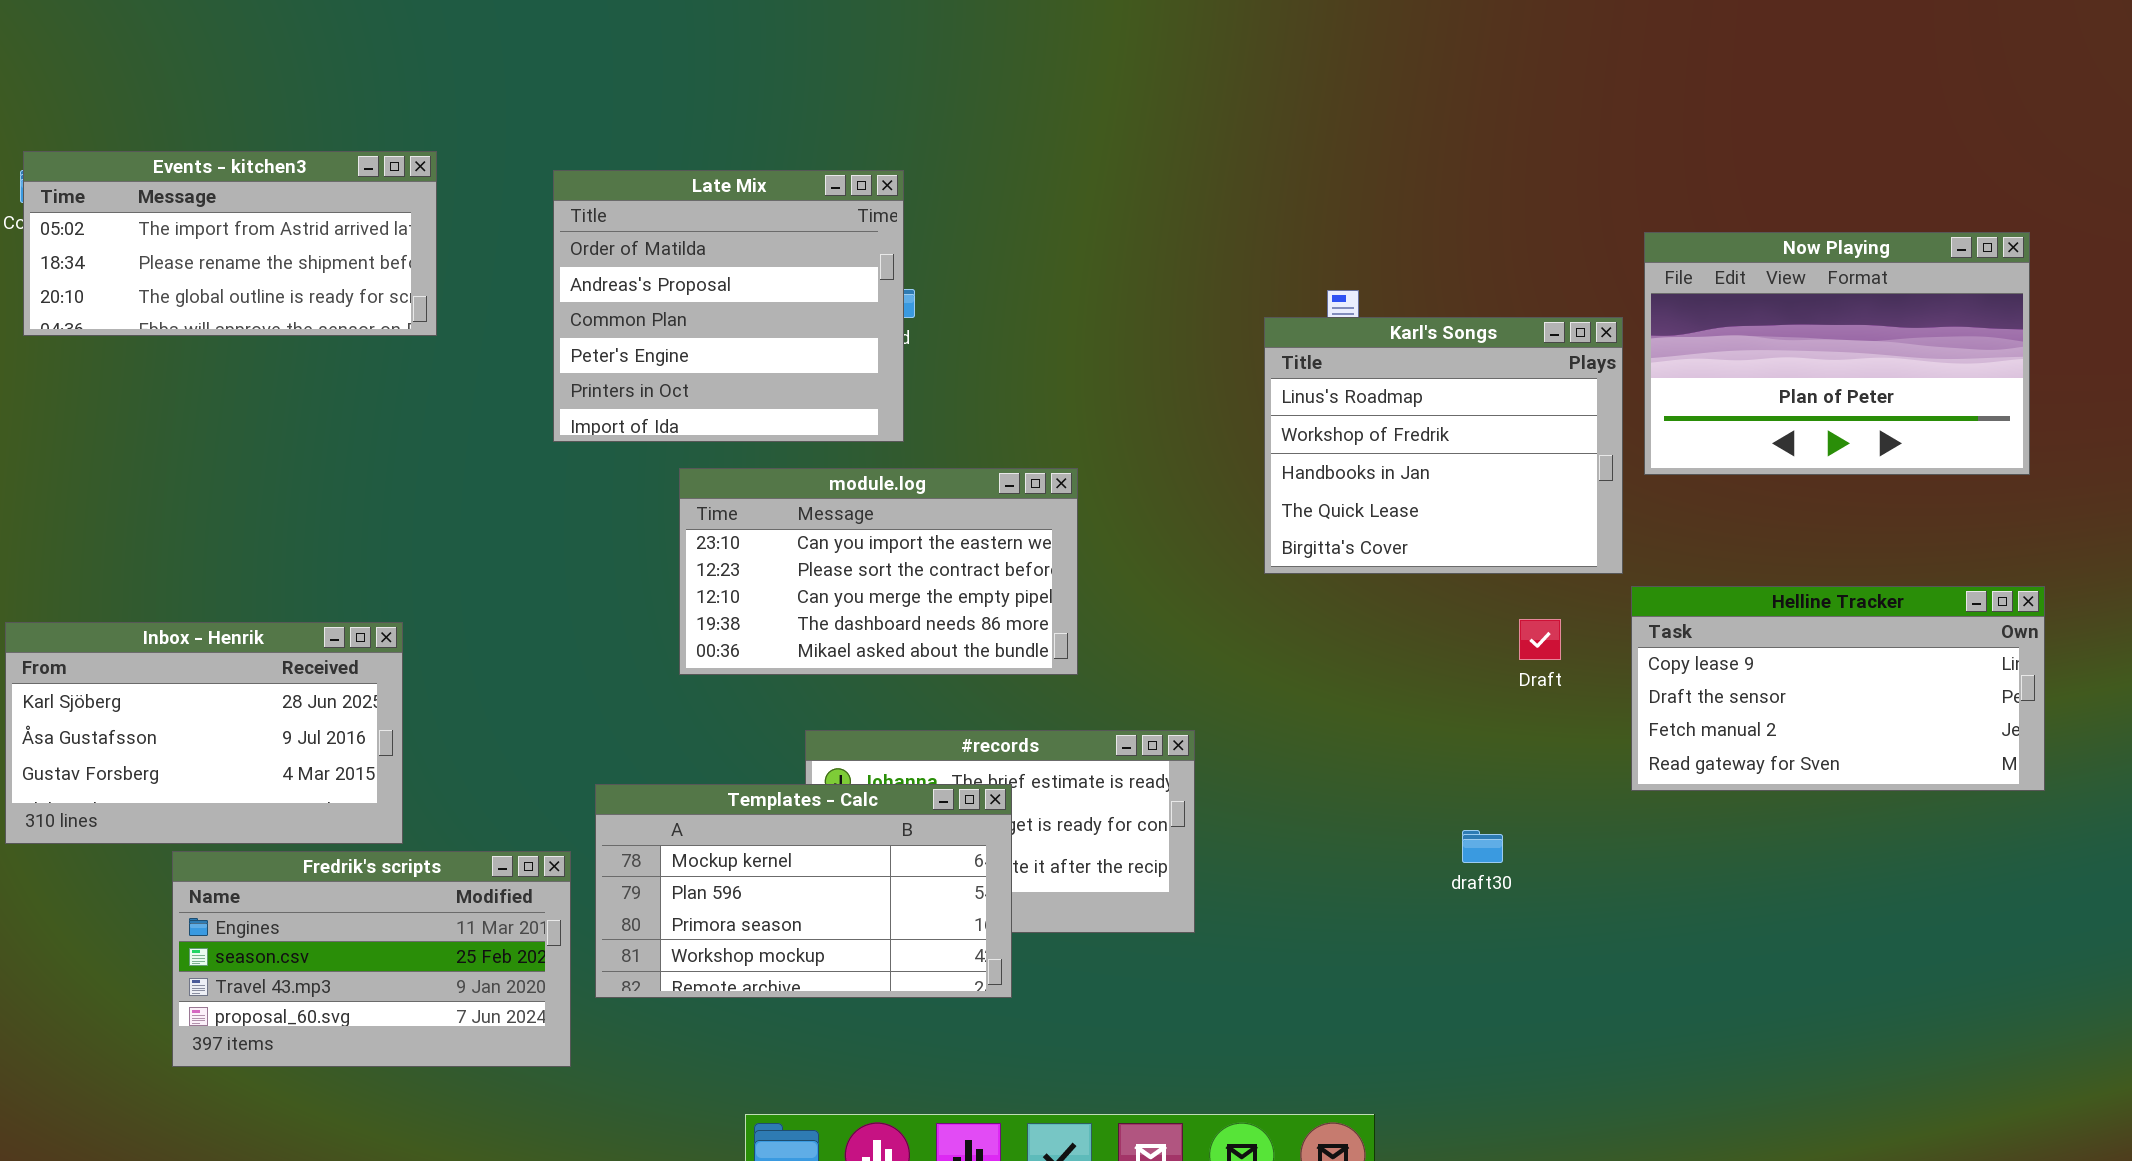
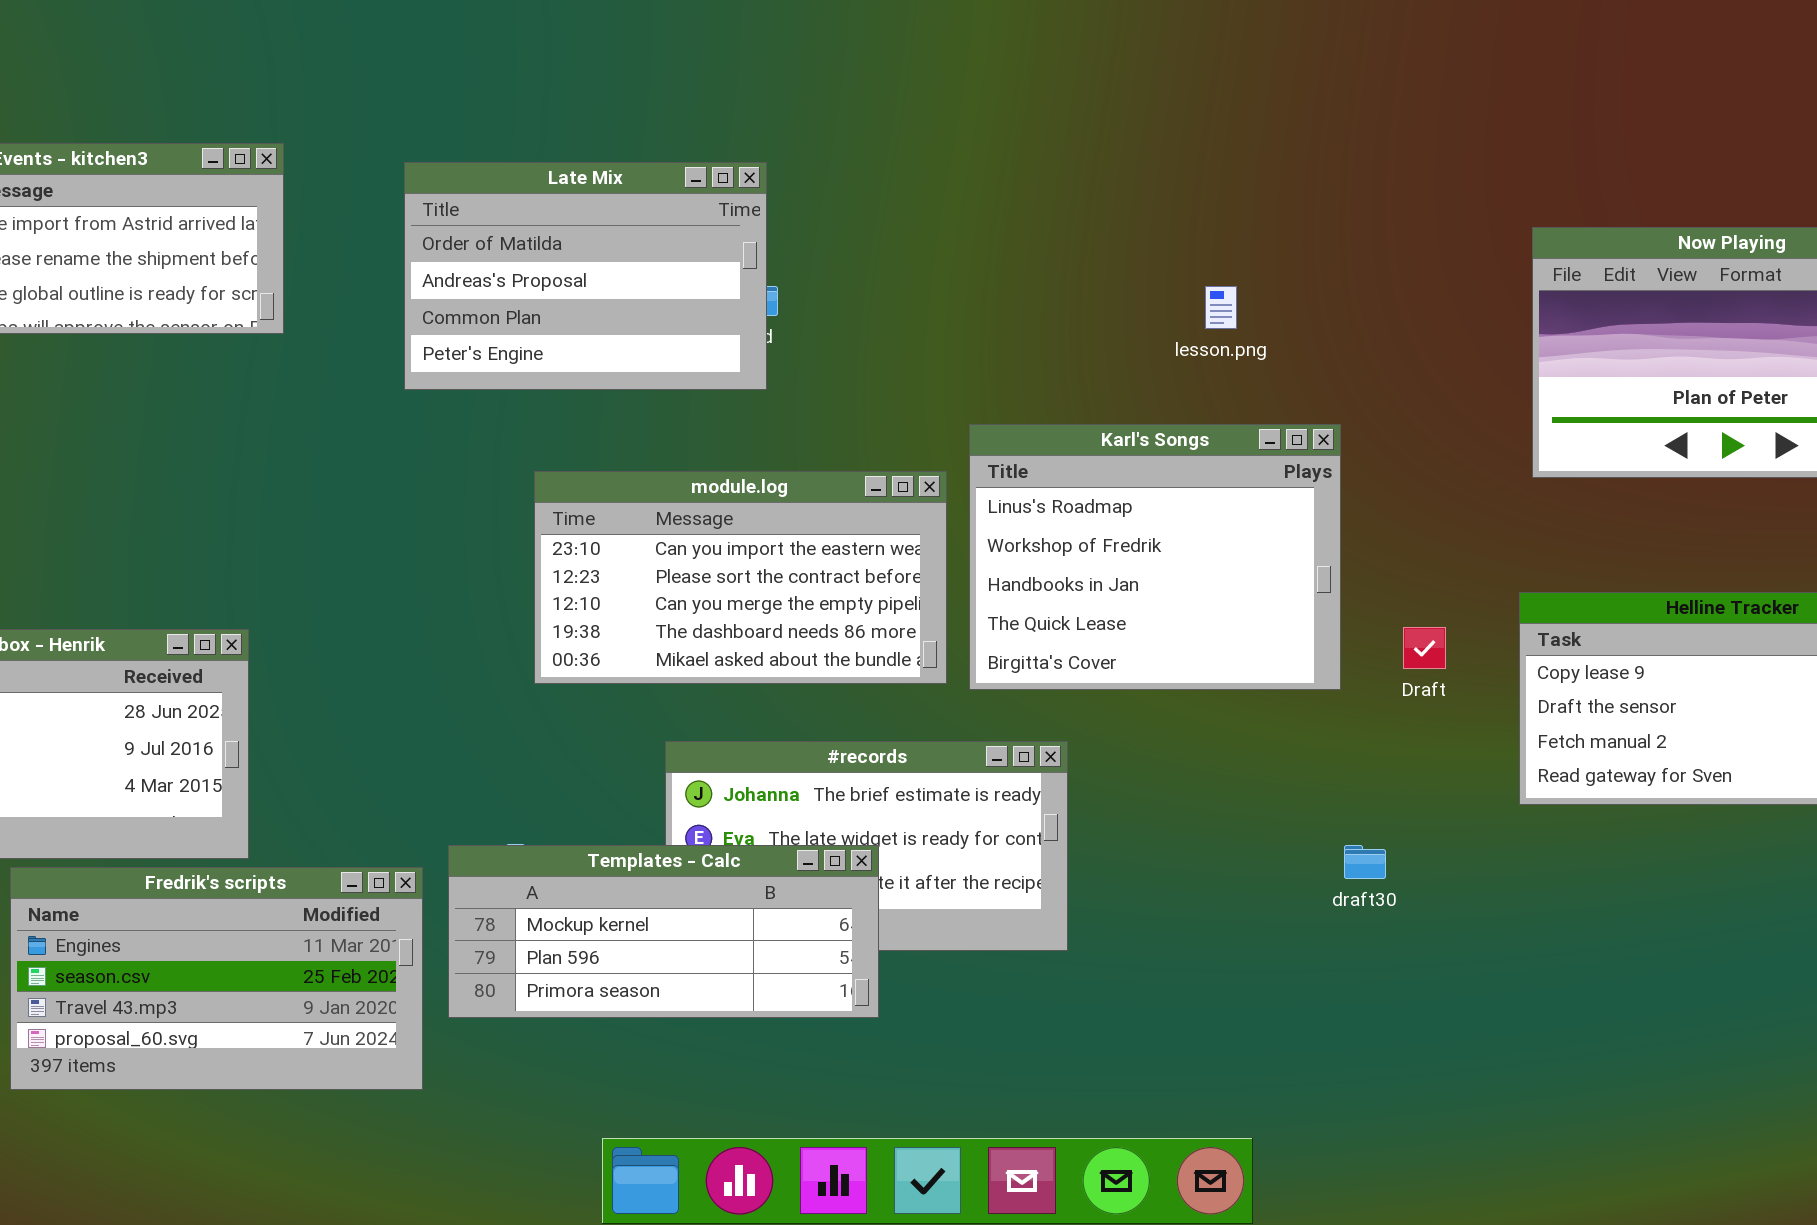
Late Mix: [553,170,904,442] -> [404,162,767,390], resized
Karl's Songs: [1264,317,1623,574] -> [969,424,1341,690], moved
Templates - Calc: [595,784,1012,998] -> [448,845,879,1018], resized

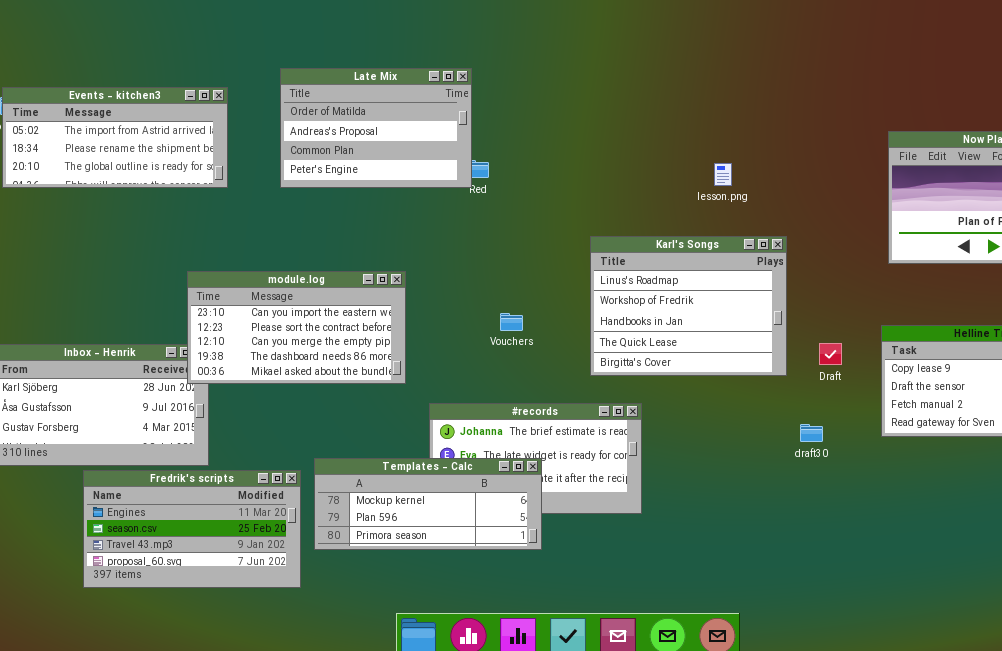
Late Mix: [404,162,767,390] -> [280,68,472,188], moved
module.log: [534,471,947,684] -> [187,271,406,384], moved
draft30: [1344,845,1386,879] -> [800,424,823,442], moved

